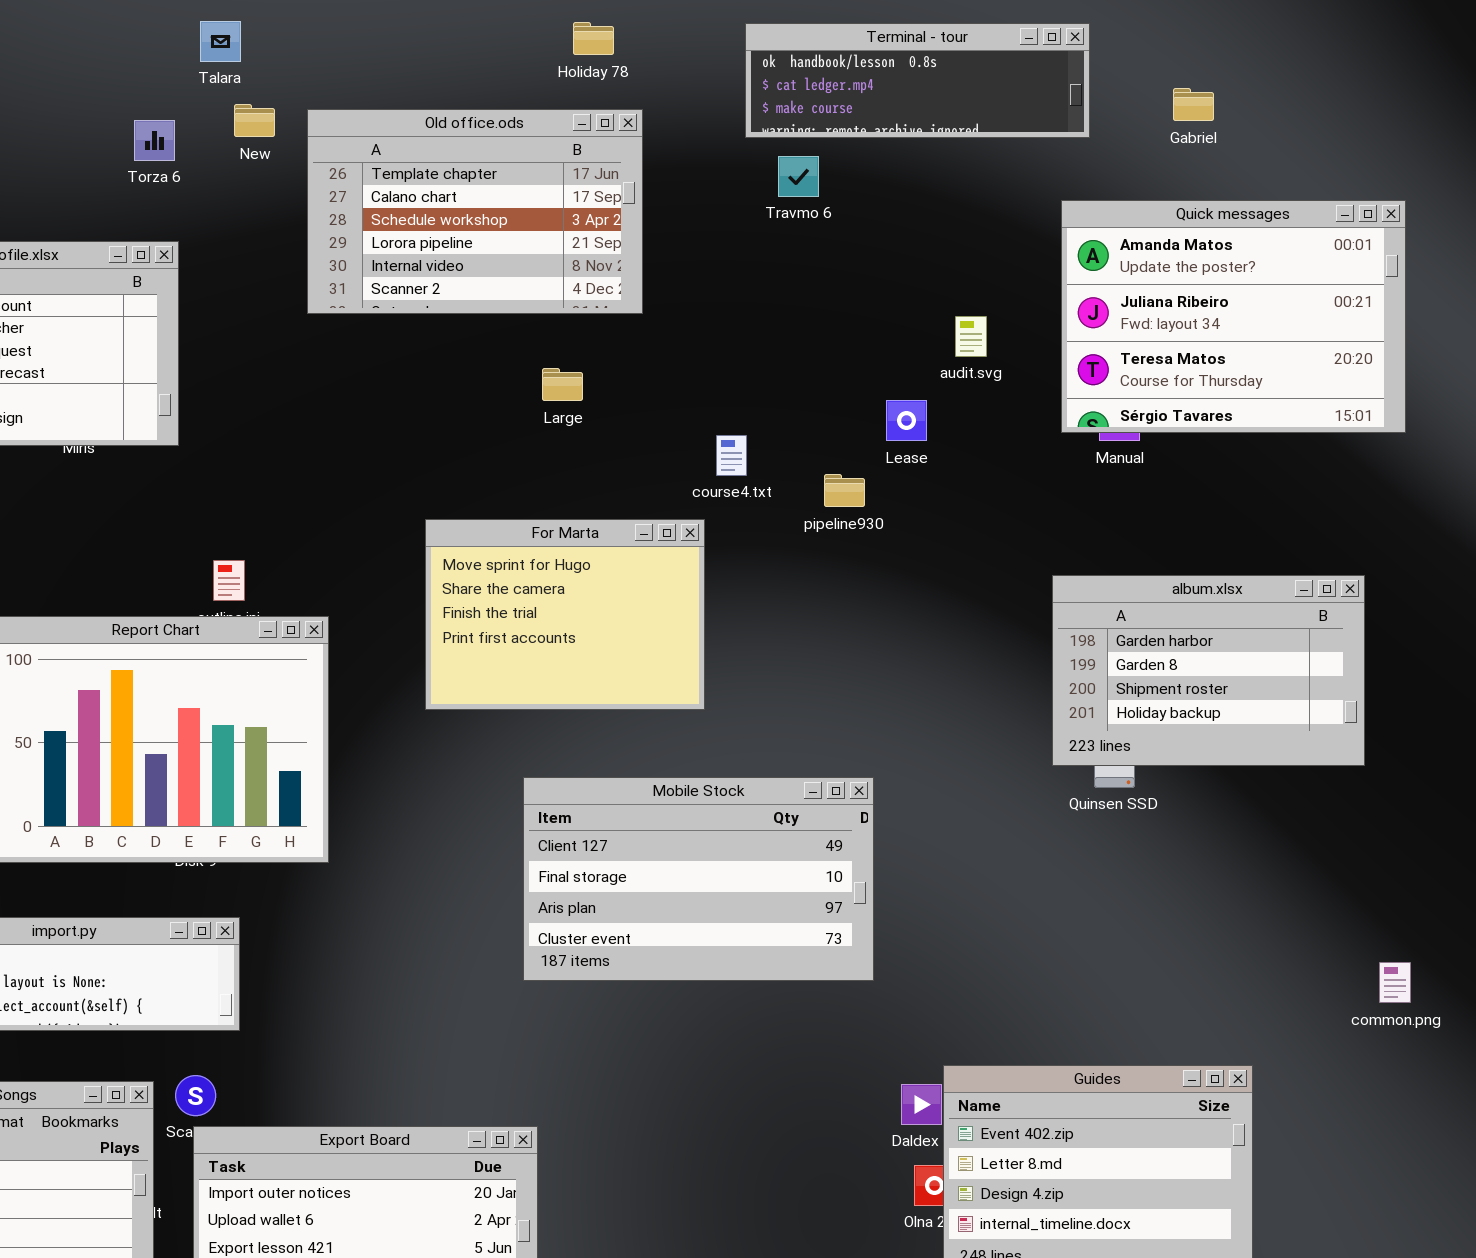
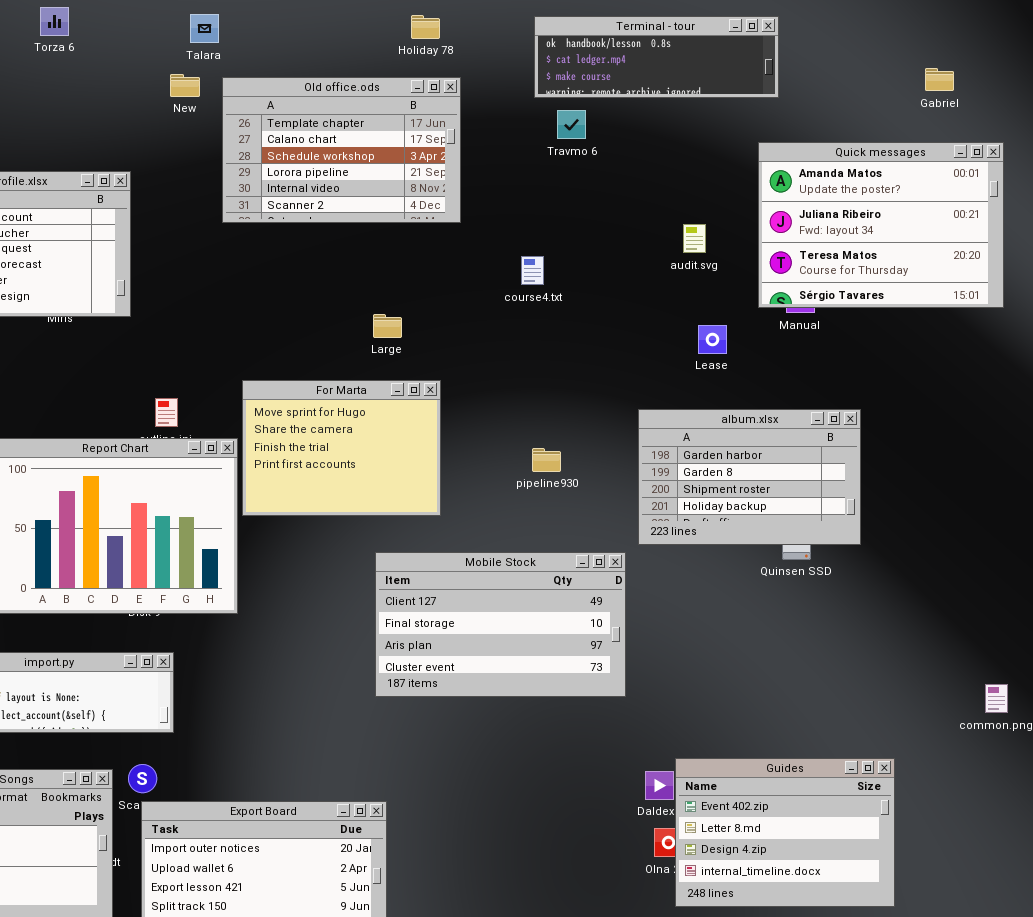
Talara: [200,21,241,62] -> [190,14,219,43], moved
Gabriel: [1173,88,1214,121] -> [925,68,954,91], moved
Torza 6: [134,120,175,161] -> [40,7,69,36], moved
Large: [542,368,583,401] -> [373,314,402,338], moved
Lease: [886,400,927,441] -> [698,325,727,354], moved
course4.txt: [716,435,747,476] -> [521,256,544,285], moved
pipeline930: [824,474,865,507] -> [532,448,561,472], moved
For Marta: [425,519,705,710] -> [242,380,441,516], moved
album.xlsx: [1052,575,1365,766] -> [638,409,861,545], moved

